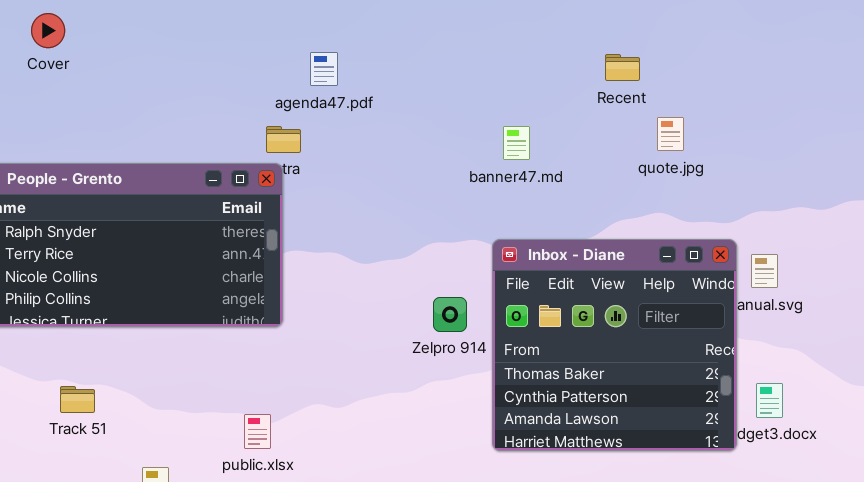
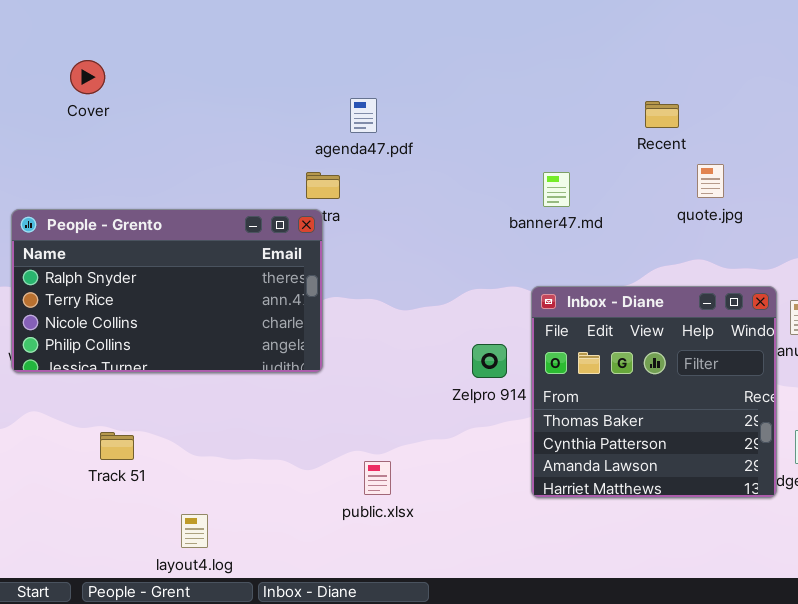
public.xlsx: [244,414,271,449] -> [364,461,391,495], moved

